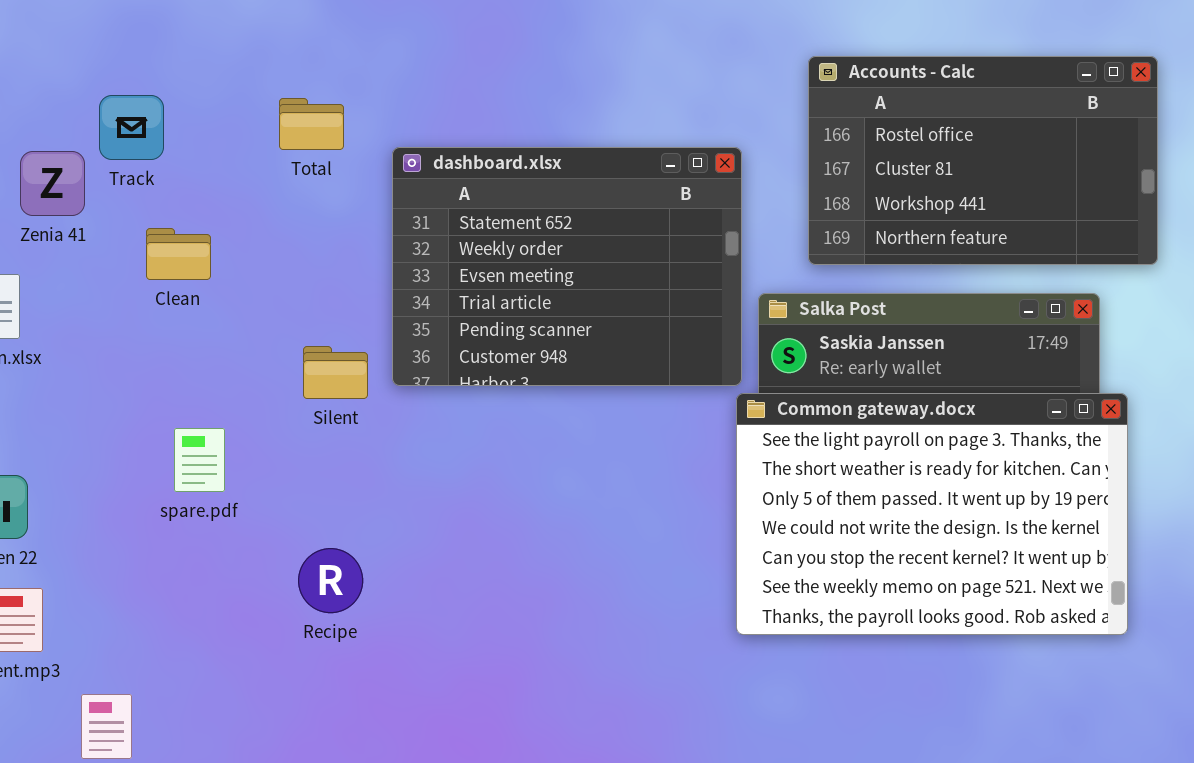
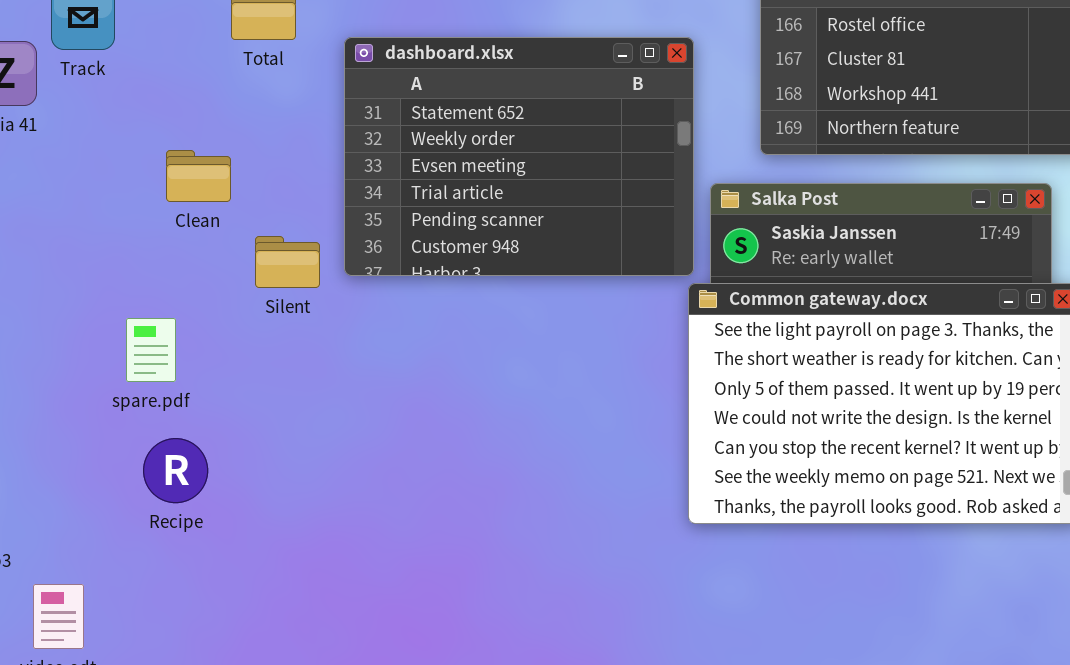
Clean: [146,228,211,280] -> [166,150,231,202], moved
Recipe: [298,548,363,613] -> [143,438,208,503], moved

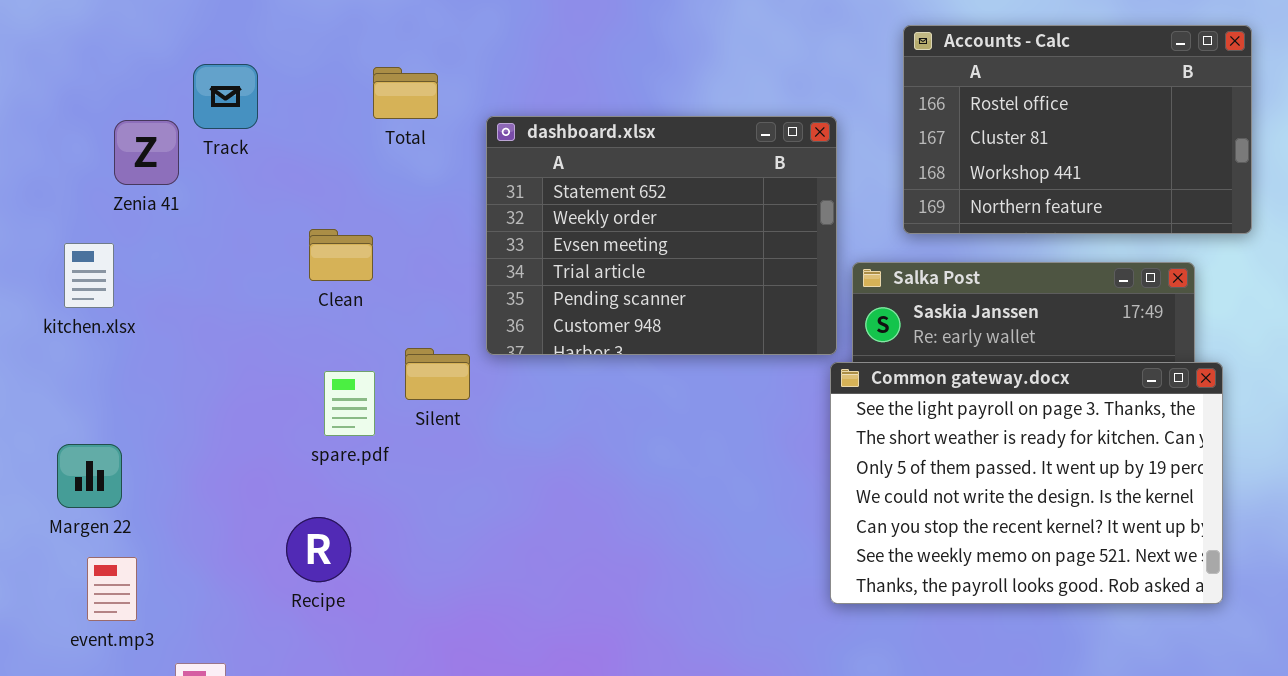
Silent: [255,236,320,288] -> [405,348,470,400], moved
spare.pdf: [126,318,176,382] -> [324,371,375,436], moved

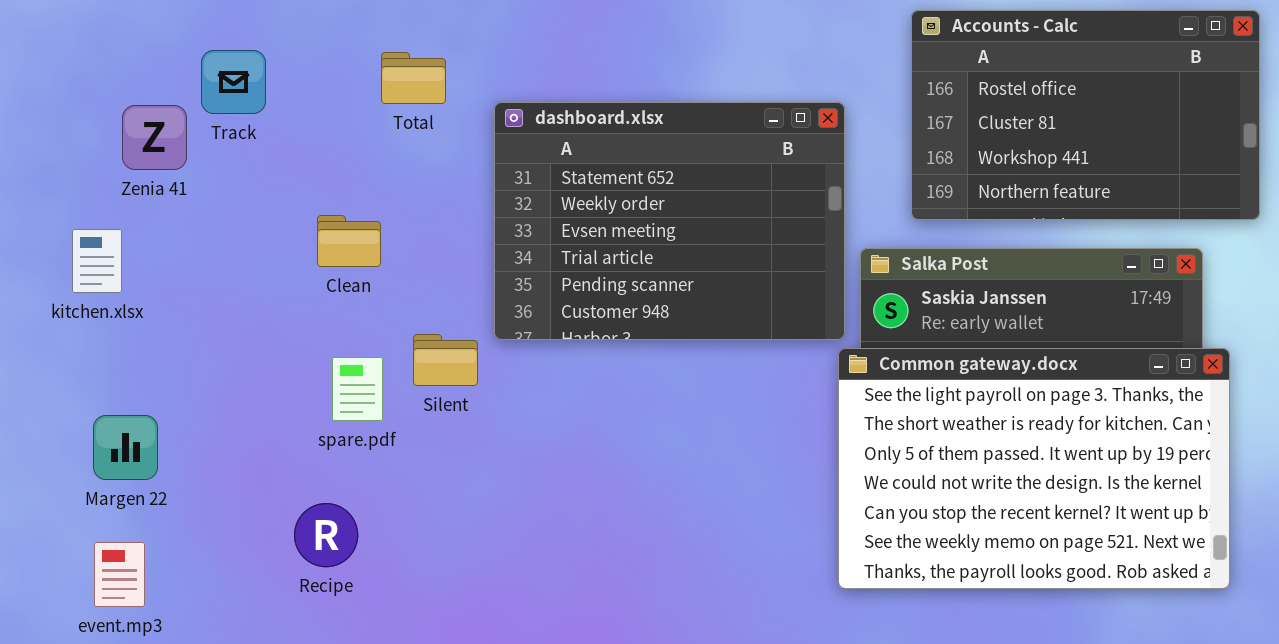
Margen 22: [57,444,122,508] -> [93,415,158,480], moved

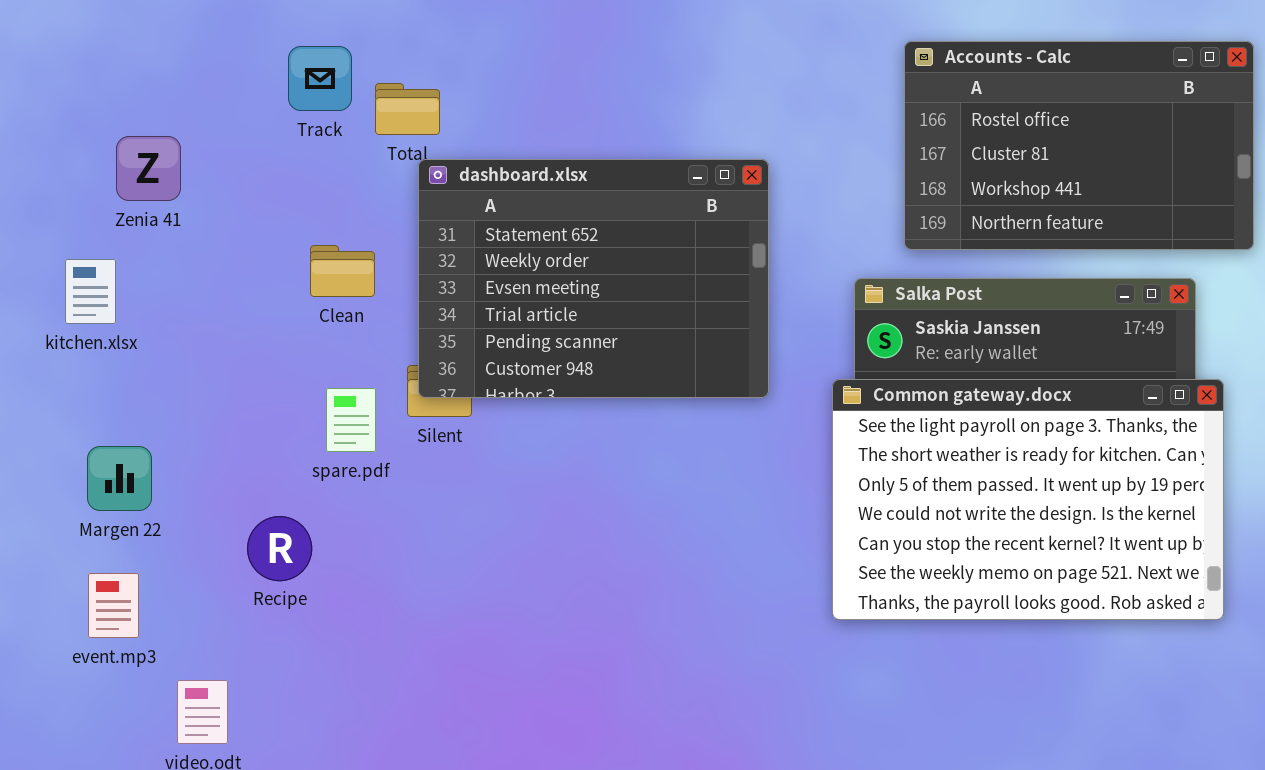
Track: [201,50,266,114] -> [288,46,352,111], moved
dashboard.xlsx: [494,102,845,340] -> [418,159,769,398], moved
Recipe: [294,503,358,567] -> [247,516,312,581], moved

